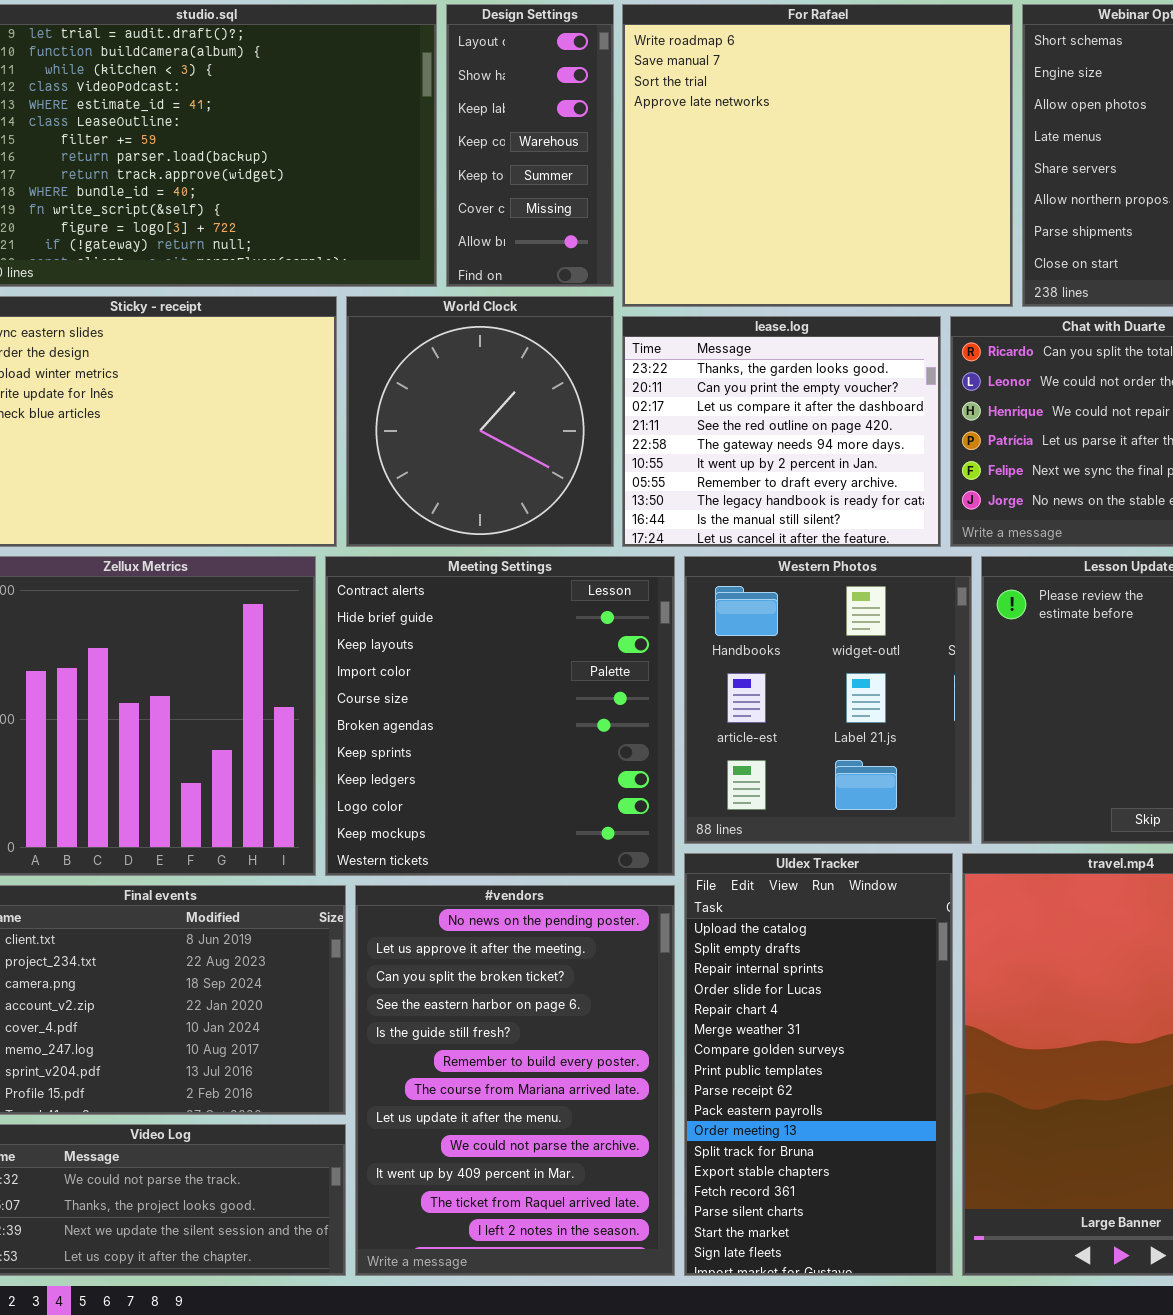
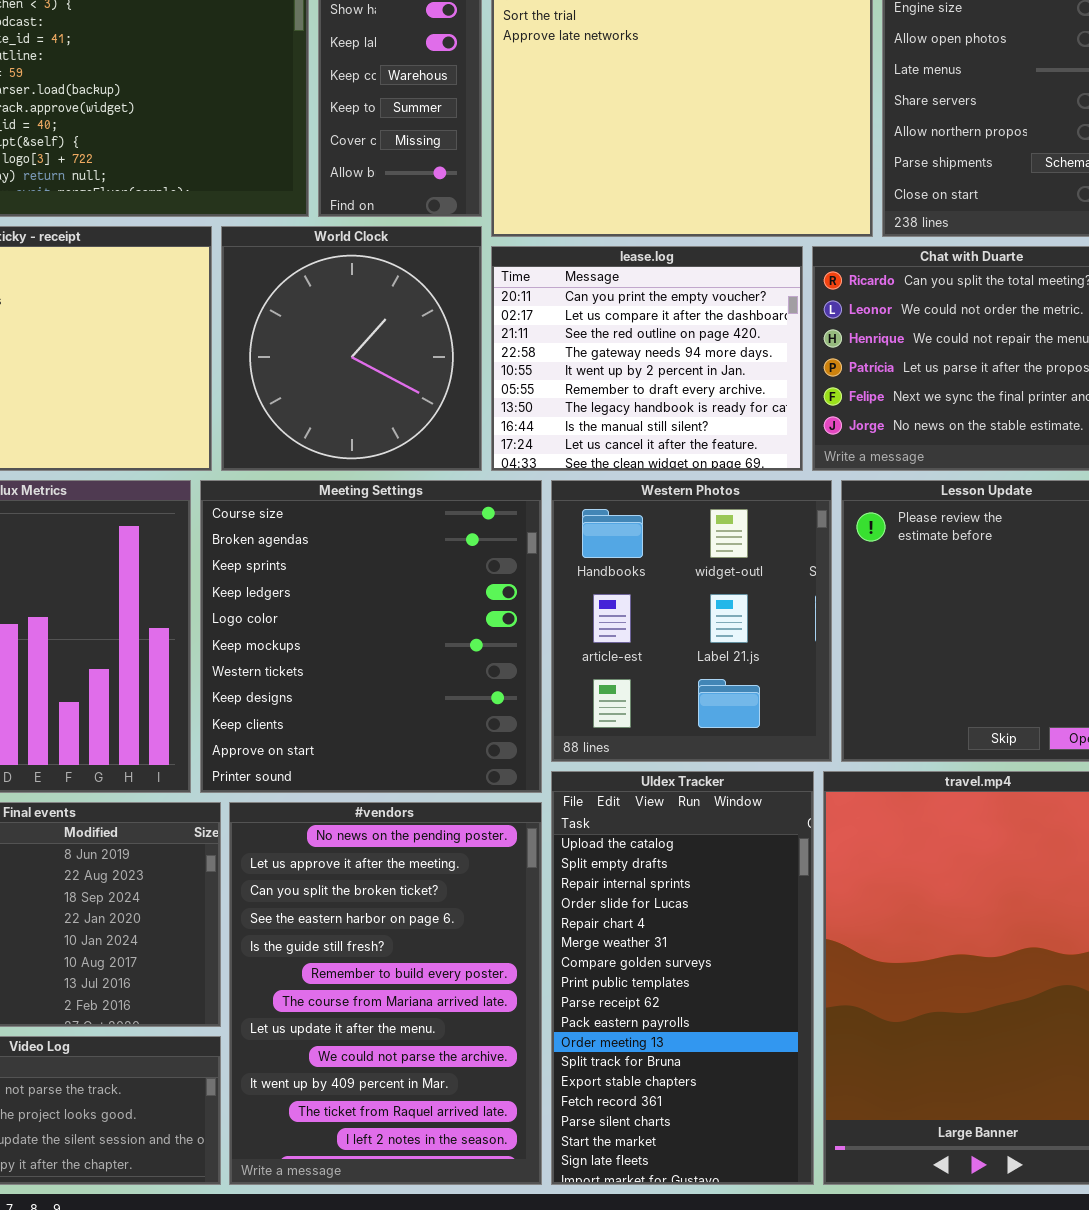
lease.log: [622,316,941,547] -> [491,246,803,471], scrolled down 1 row
Meeting Settings: [325,556,675,876] -> [200,480,542,793], scrolled down 4 rows

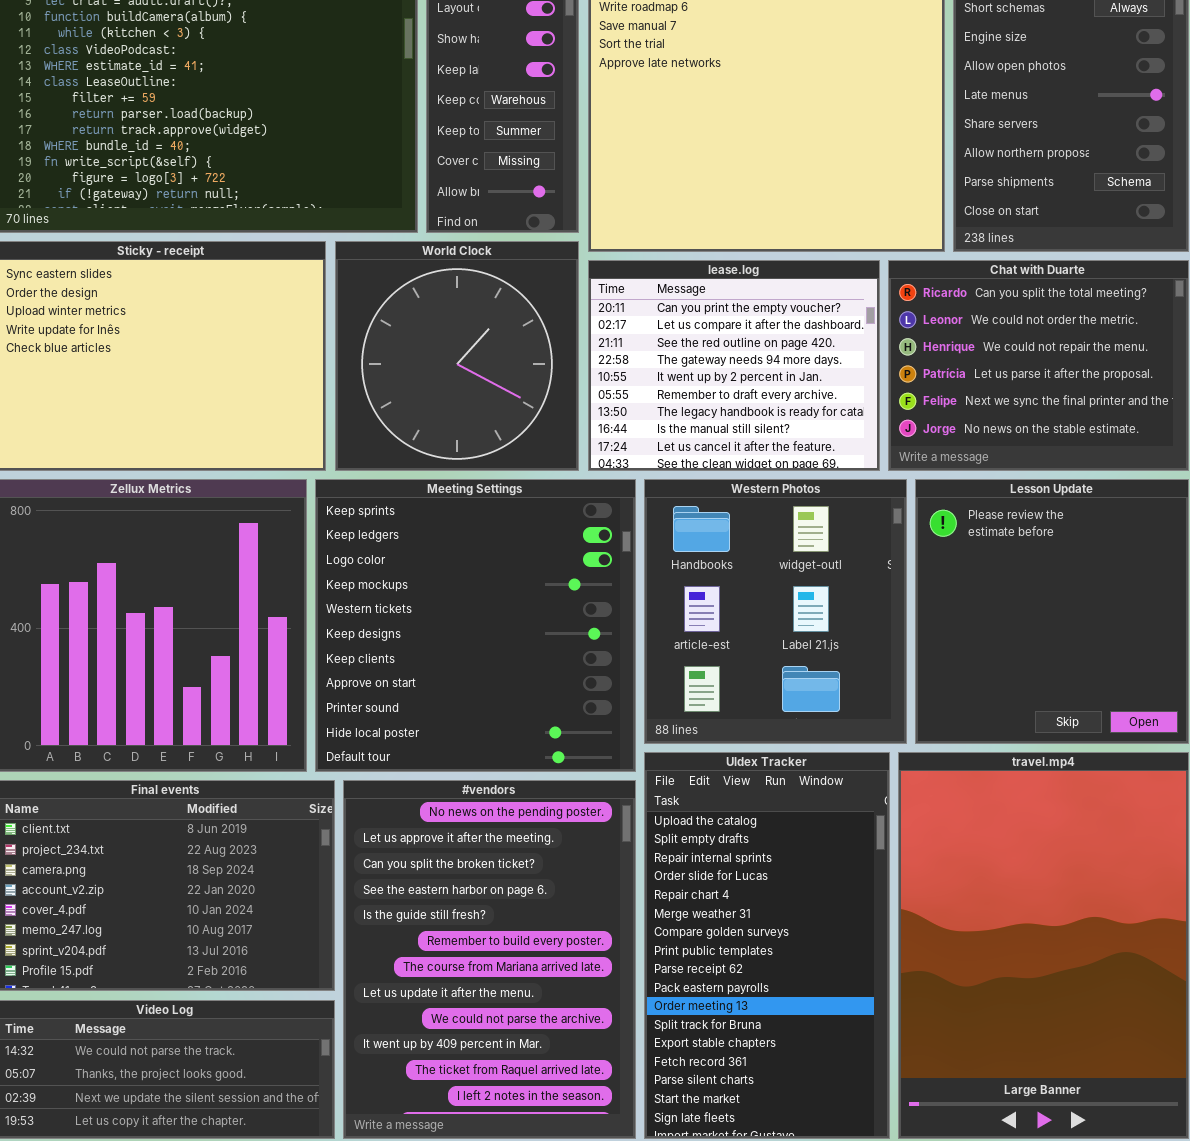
Meeting Settings: [200,480,542,793] -> [315,479,636,772], scrolled down 2 rows

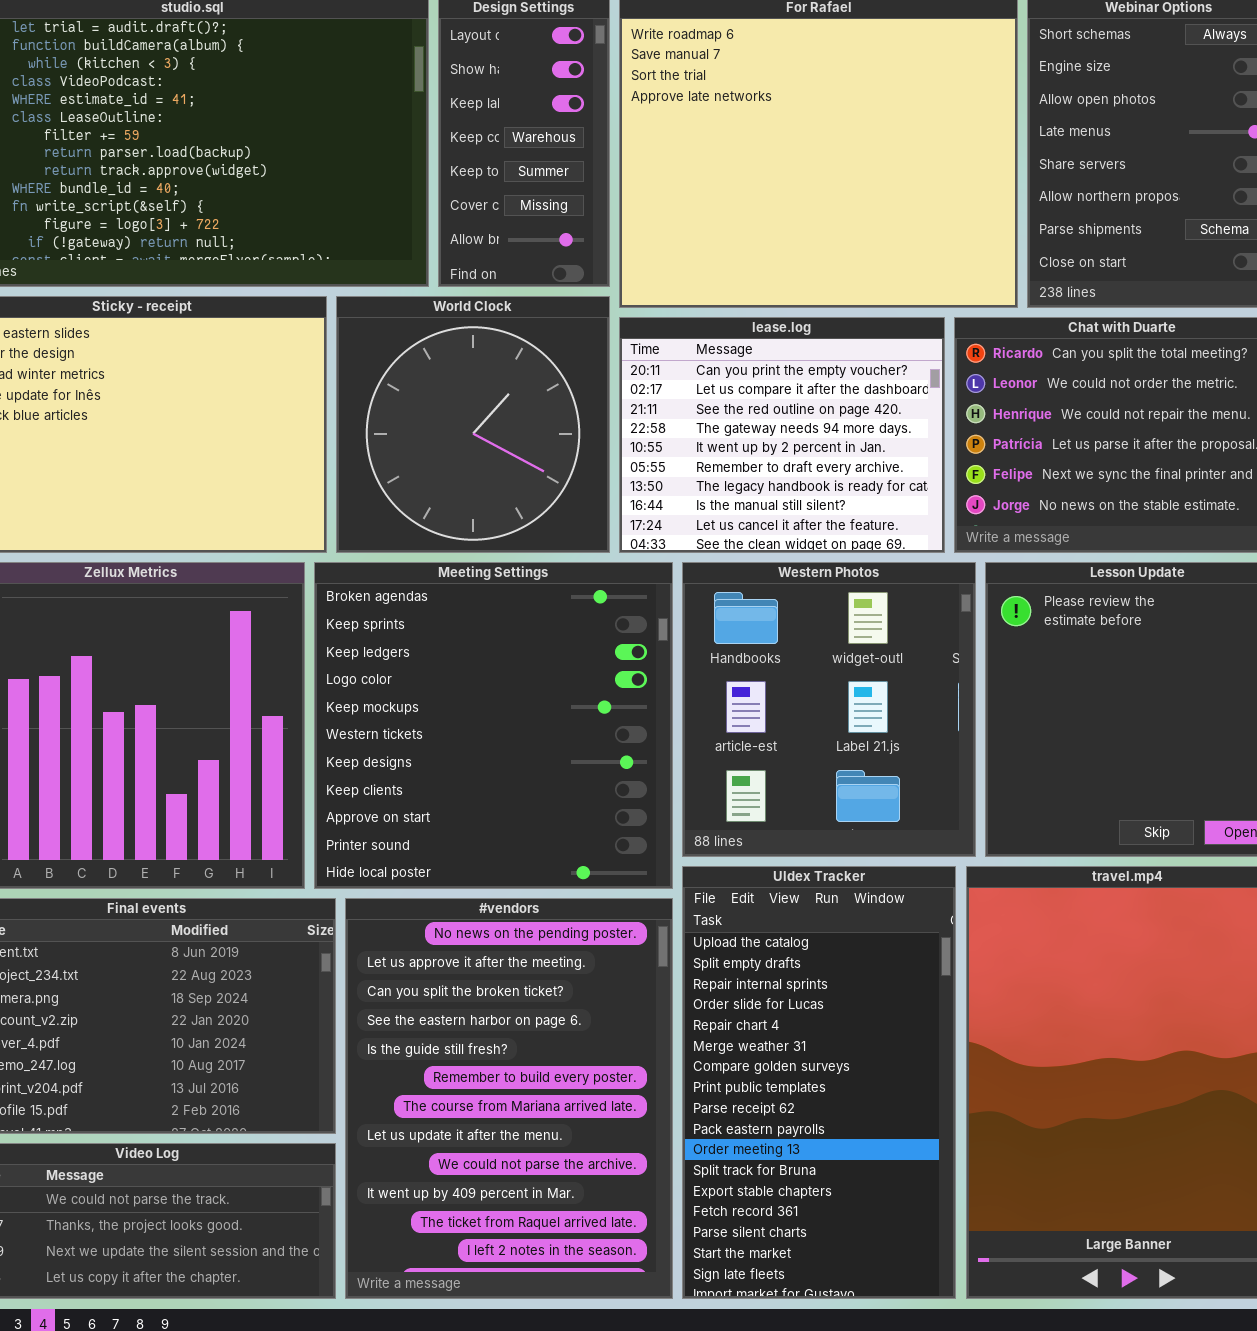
Meeting Settings: [315,479,636,772] -> [314,562,673,889], scrolled up 1 row

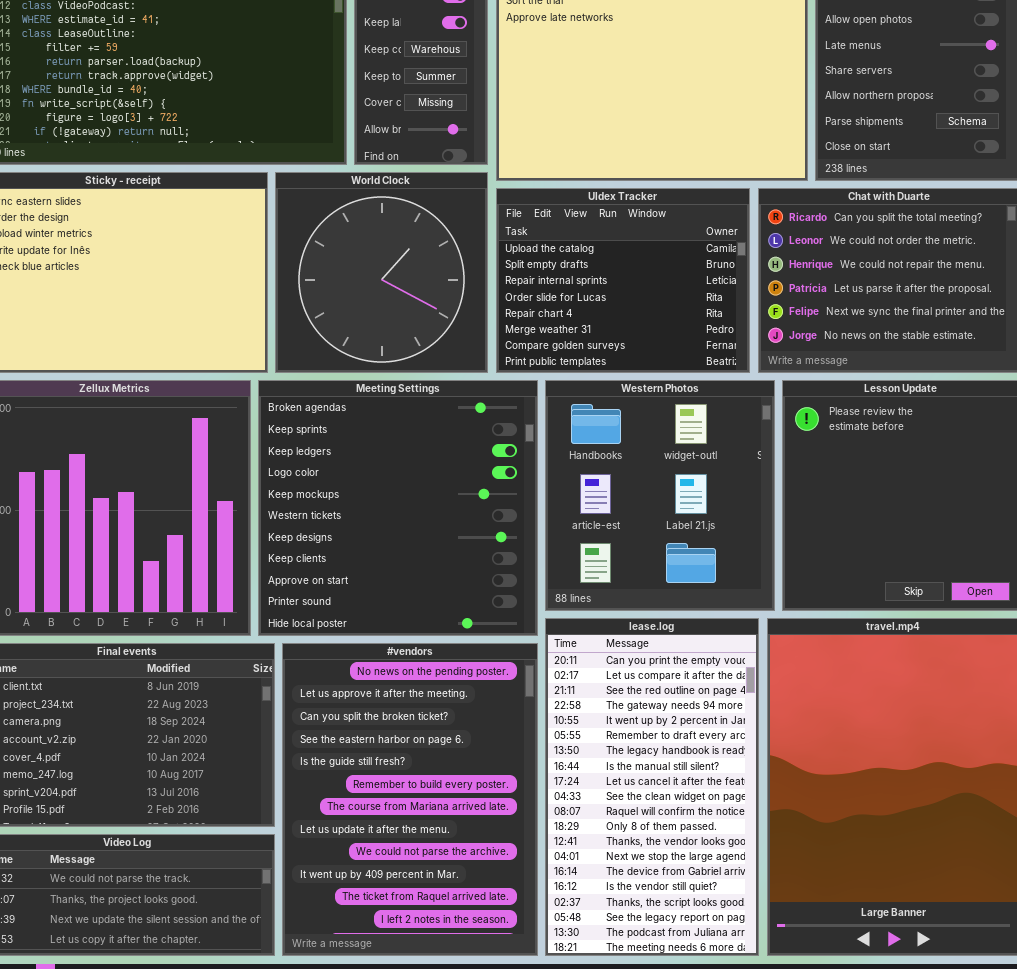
lease.log: [619,317,945,553] -> [545,618,759,956], moved, resized
Uldex Tracker: [682,866,956,1299] -> [496,188,750,373], moved, resized

